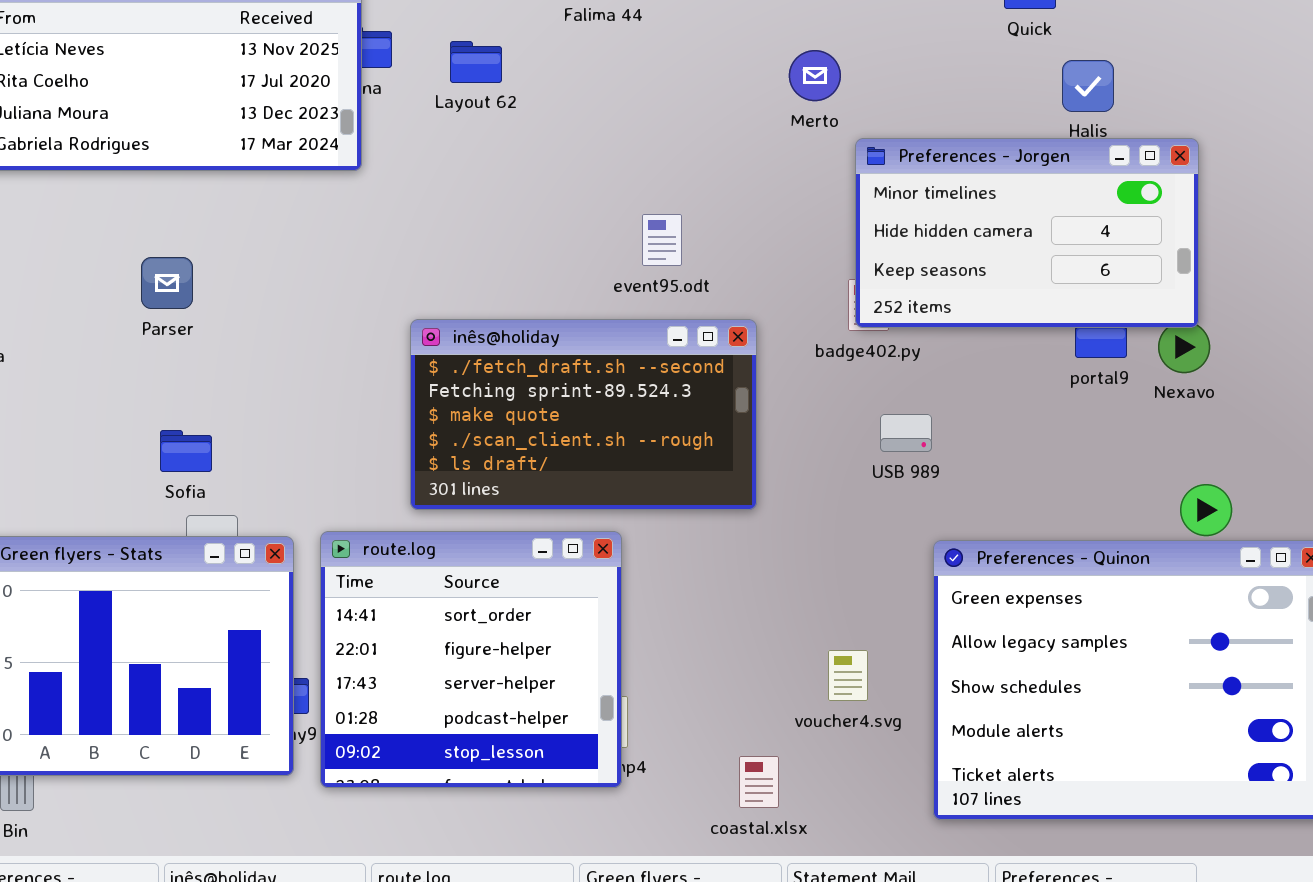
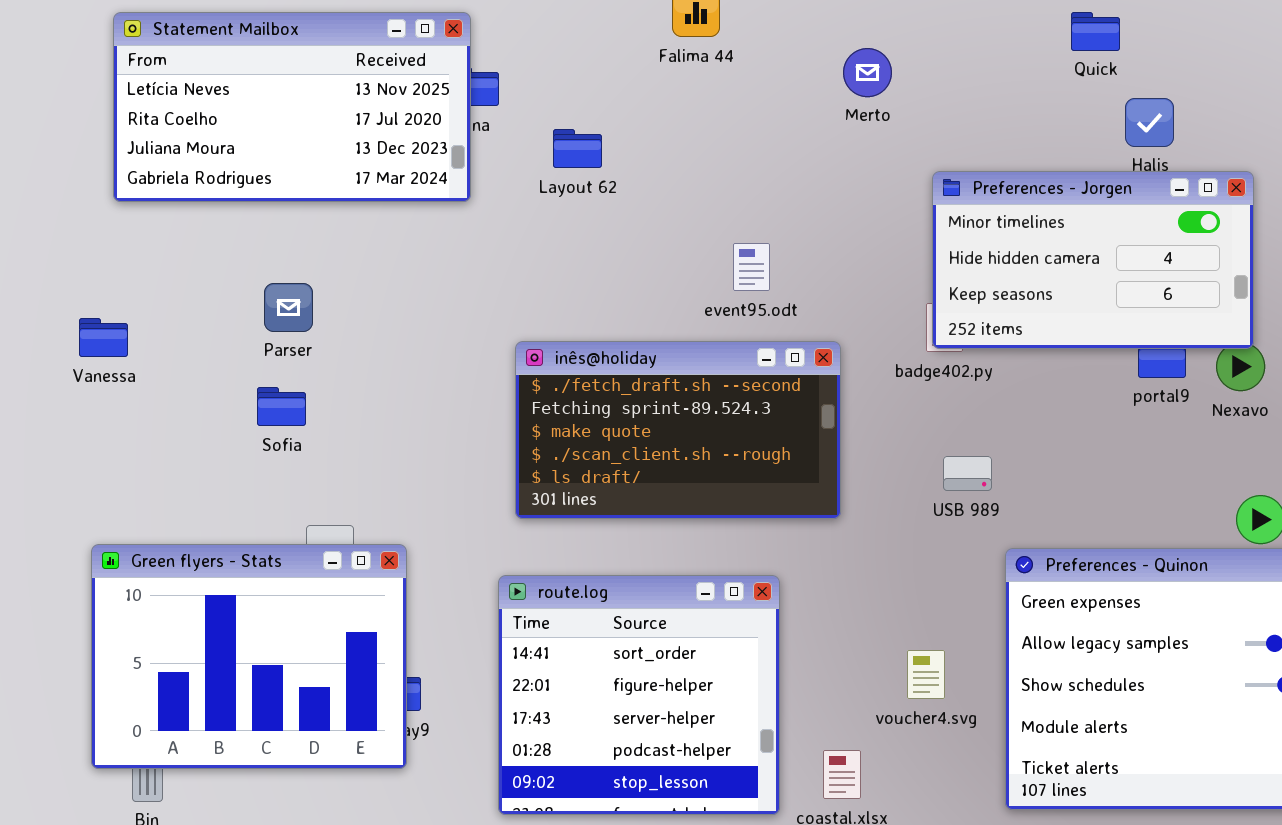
Layout 62: [450,41,502,83] -> [553,129,602,168], moved
Merto: [789,50,841,101] -> [843,48,892,97], moved
USB 989: [880,414,932,452] -> [943,456,992,491], moved
Sofia: [160,430,212,472] -> [257,387,306,426], moved
route.log: [320,531,622,788] -> [498,575,780,815], moved

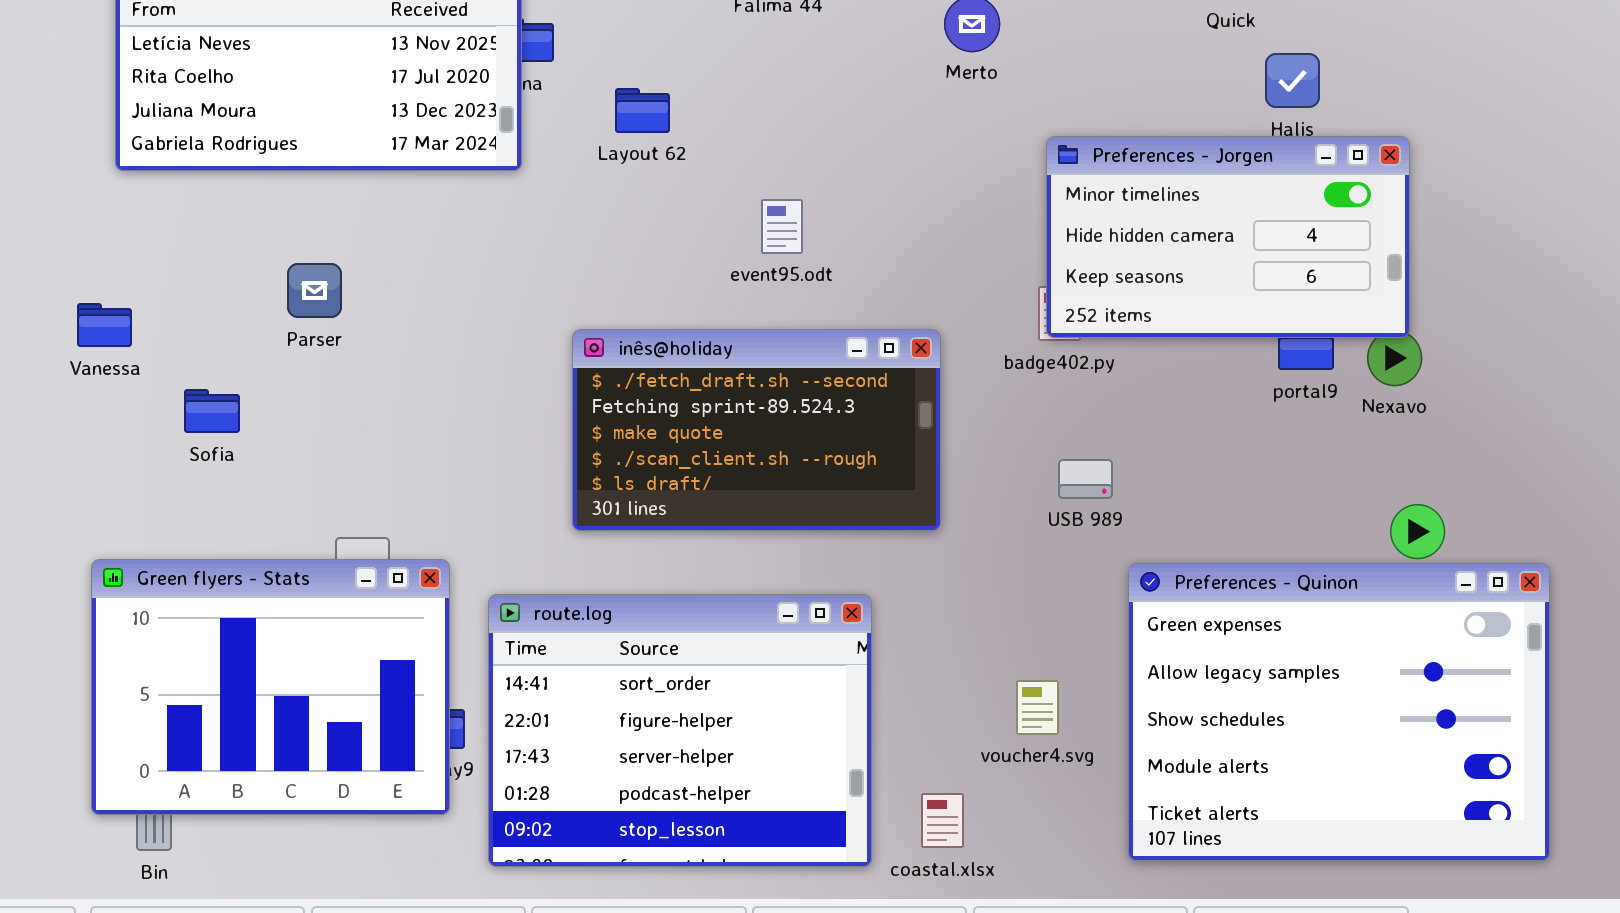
event95.odt: [733,243,770,291] -> [761,199,803,254], moved
Sofia: [257,387,306,426] -> [184,389,240,433], moved
route.log: [498,575,780,815] -> [488,594,872,867], resized

